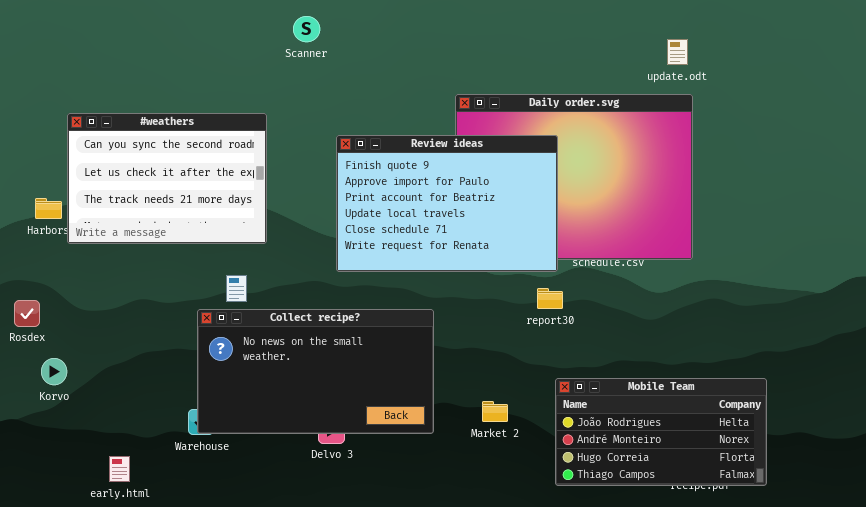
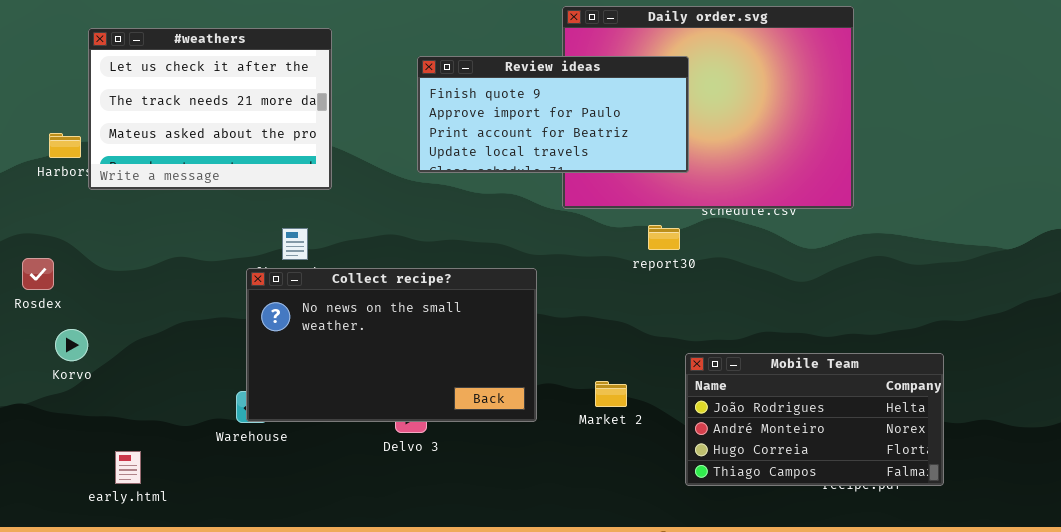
#weathers: [67,113,267,244] -> [88,28,332,190], scrolled down 1 row
Review ideas: [336,135,558,272] -> [417,56,689,173], resized
report30: [537,288,563,309] -> [648,225,680,250], moved
early.html: [109,456,130,482] -> [115,451,141,484], moved

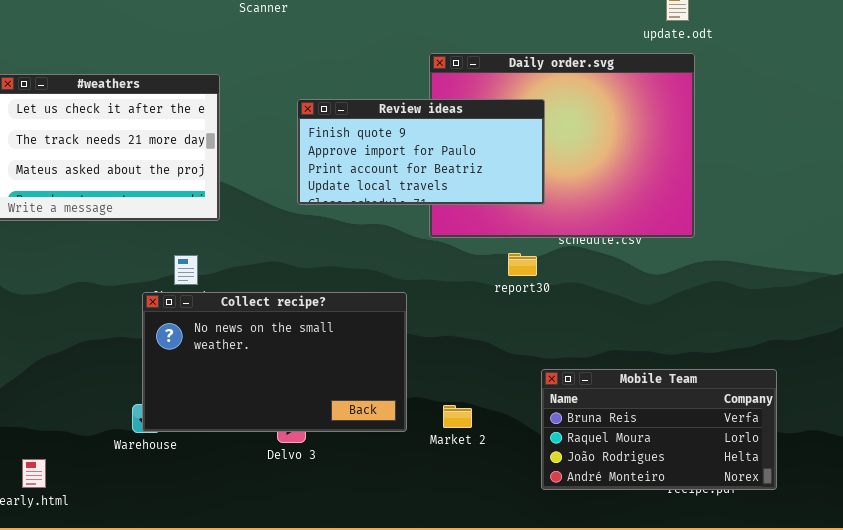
Mobile Team: [685,353,944,486] -> [541,369,777,490], scrolled up 2 rows
Market 2: [595,381,627,407] -> [443,405,472,428], moved

